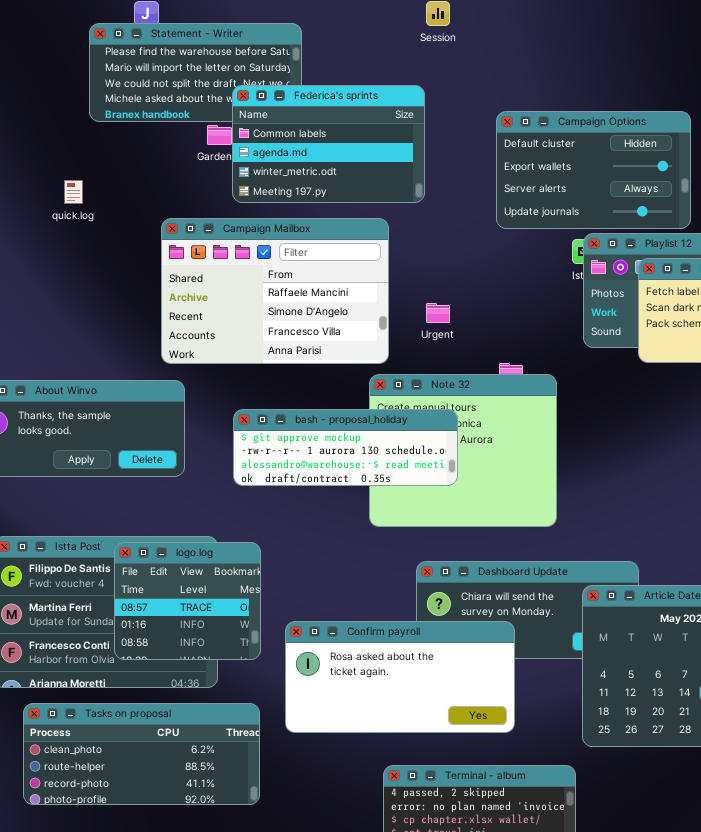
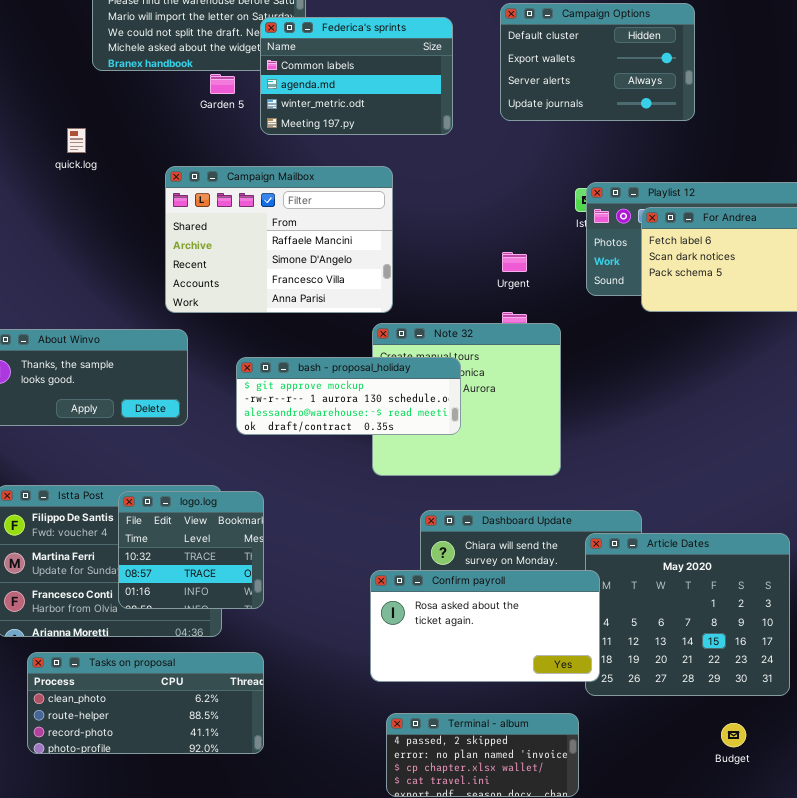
Federica's sprints: [232,85,425,203] -> [260,17,453,135], moved
Campaign Options: [496,111,691,229] -> [500,3,695,121], moved
Urgent: [426,303,450,323] -> [502,252,527,272], moved
logo.log: [114,542,261,660] -> [118,491,264,609], scrolled up 1 row
Confirm payroll: [285,621,515,733] -> [370,570,600,682], moved

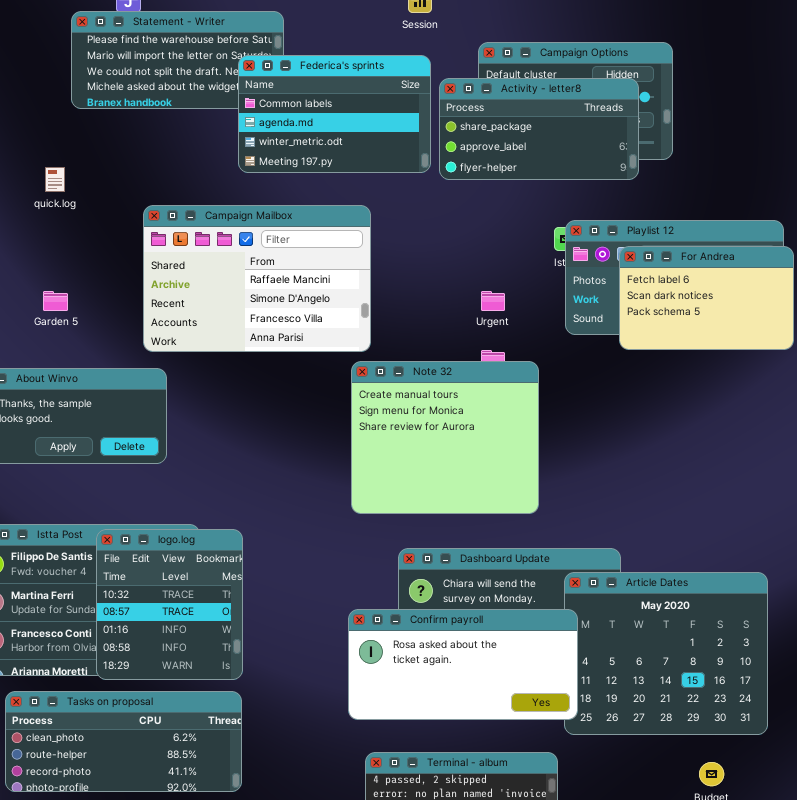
Activity - letter8: none -> [439,78,639,180], opened
Garden 5: [210,74,235,94] -> [43,291,68,311], moved
bash - proposal_holiday: [236,357,461,435] -> none, closed
logo.log: [118,491,264,609] -> [96,529,243,680], resized

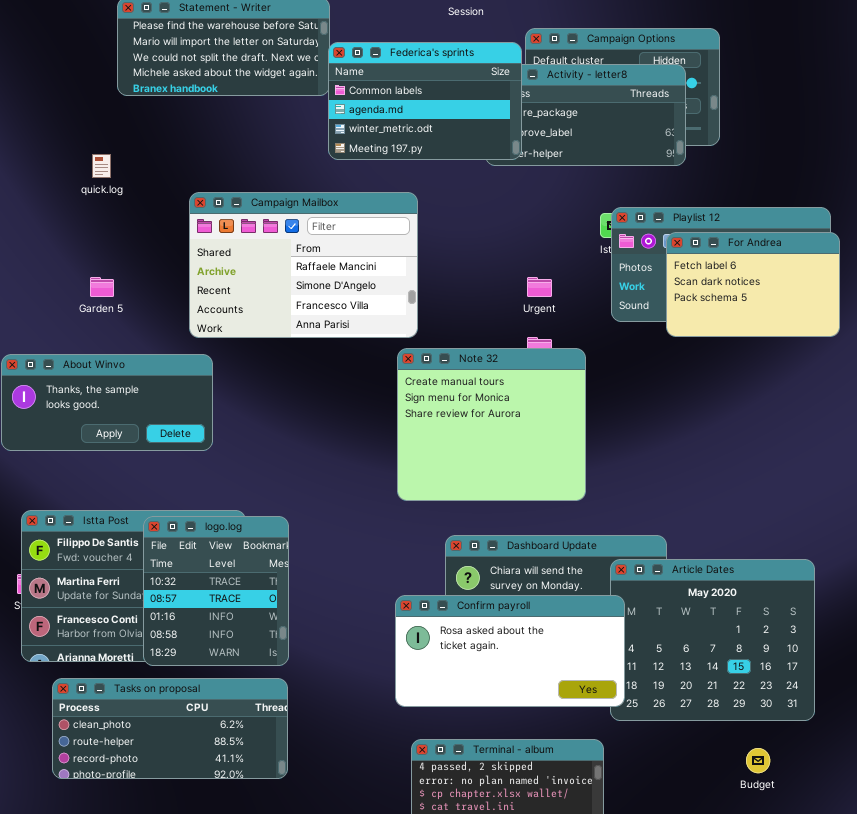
Federica's sprints: [238,55,431,173] -> [328,42,522,160], moved

